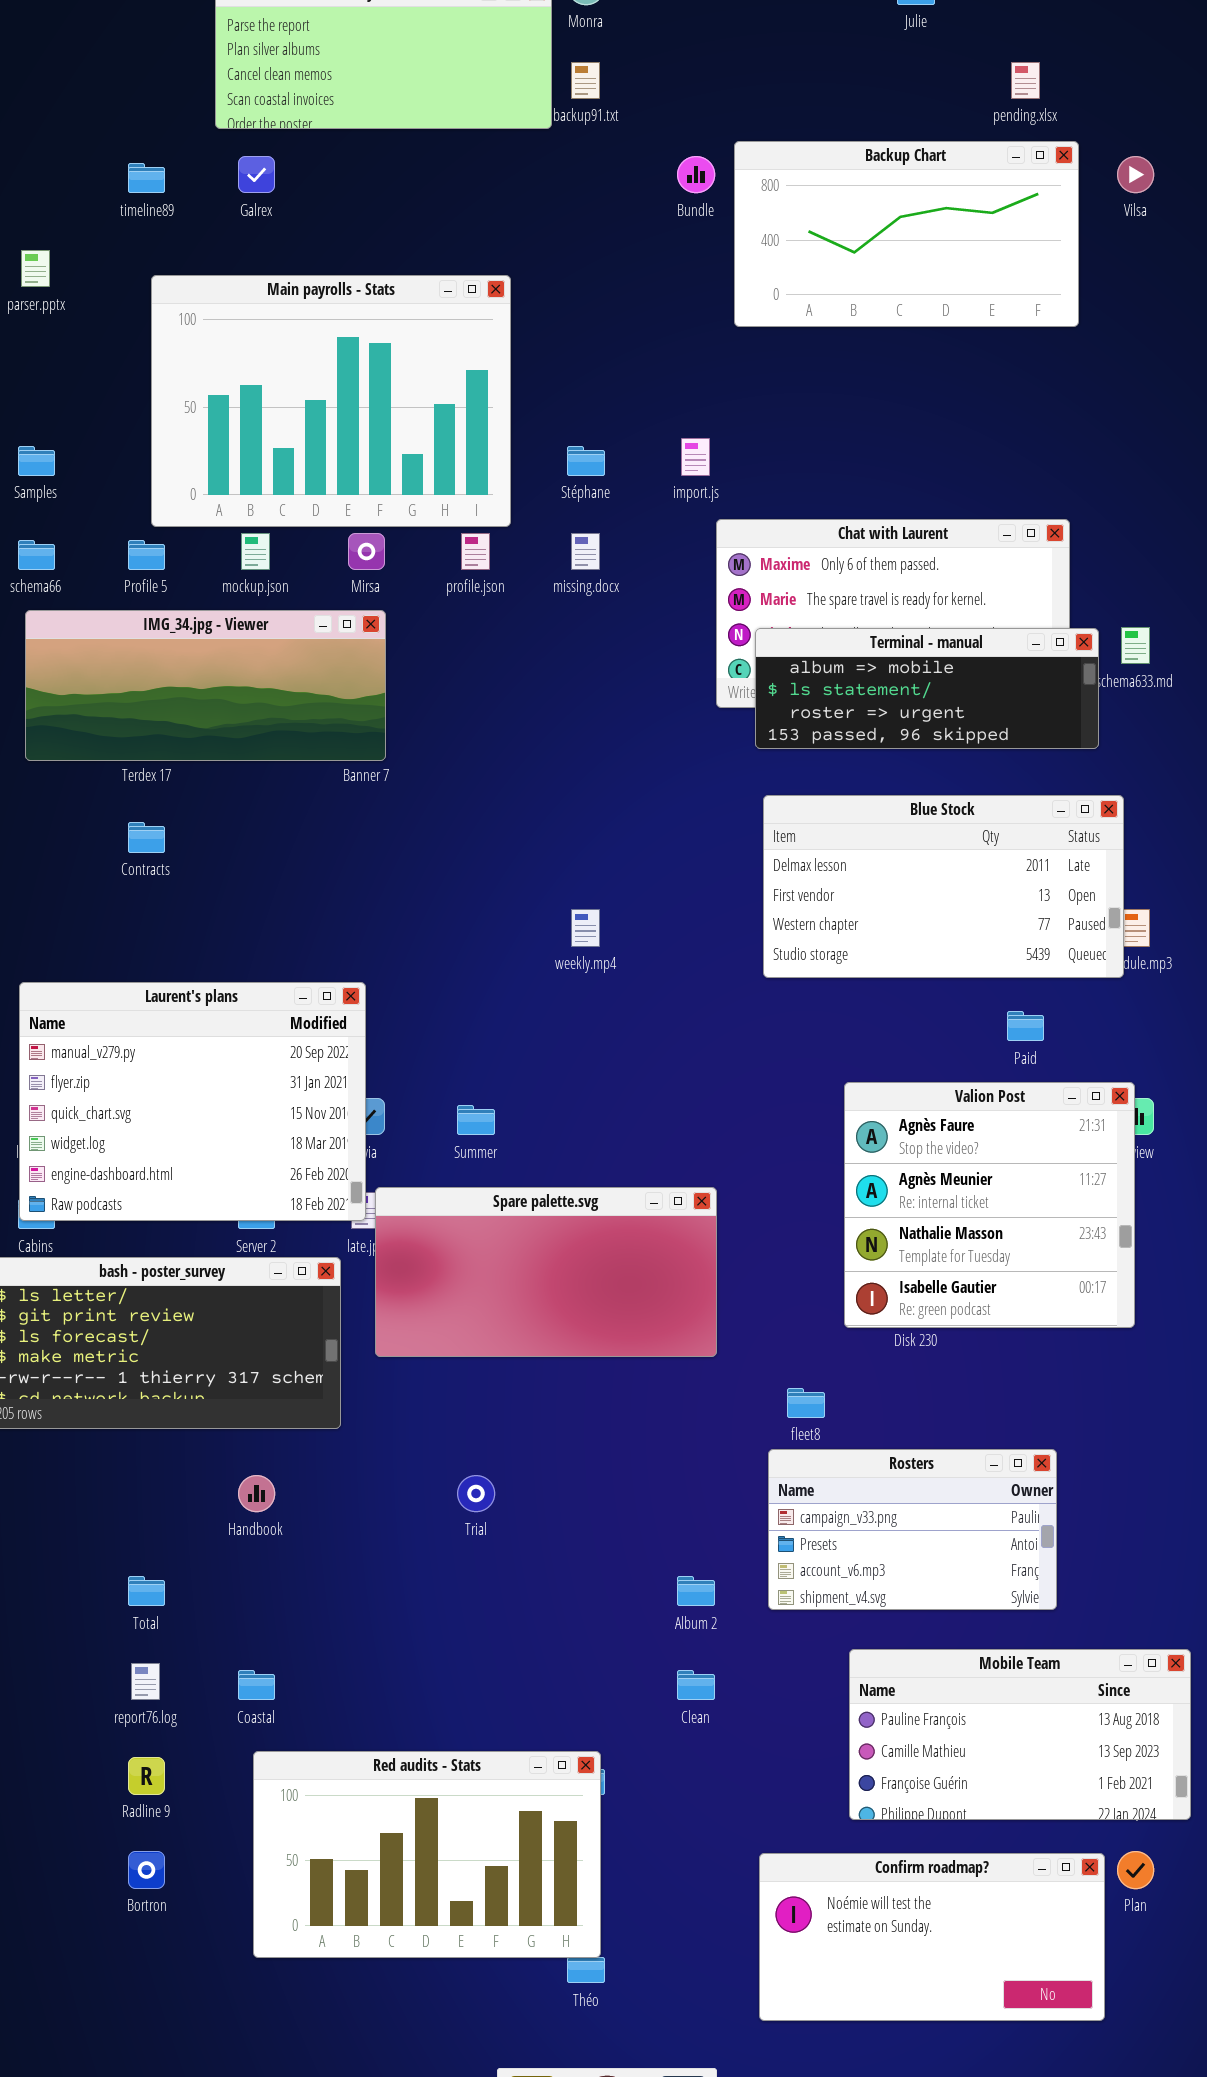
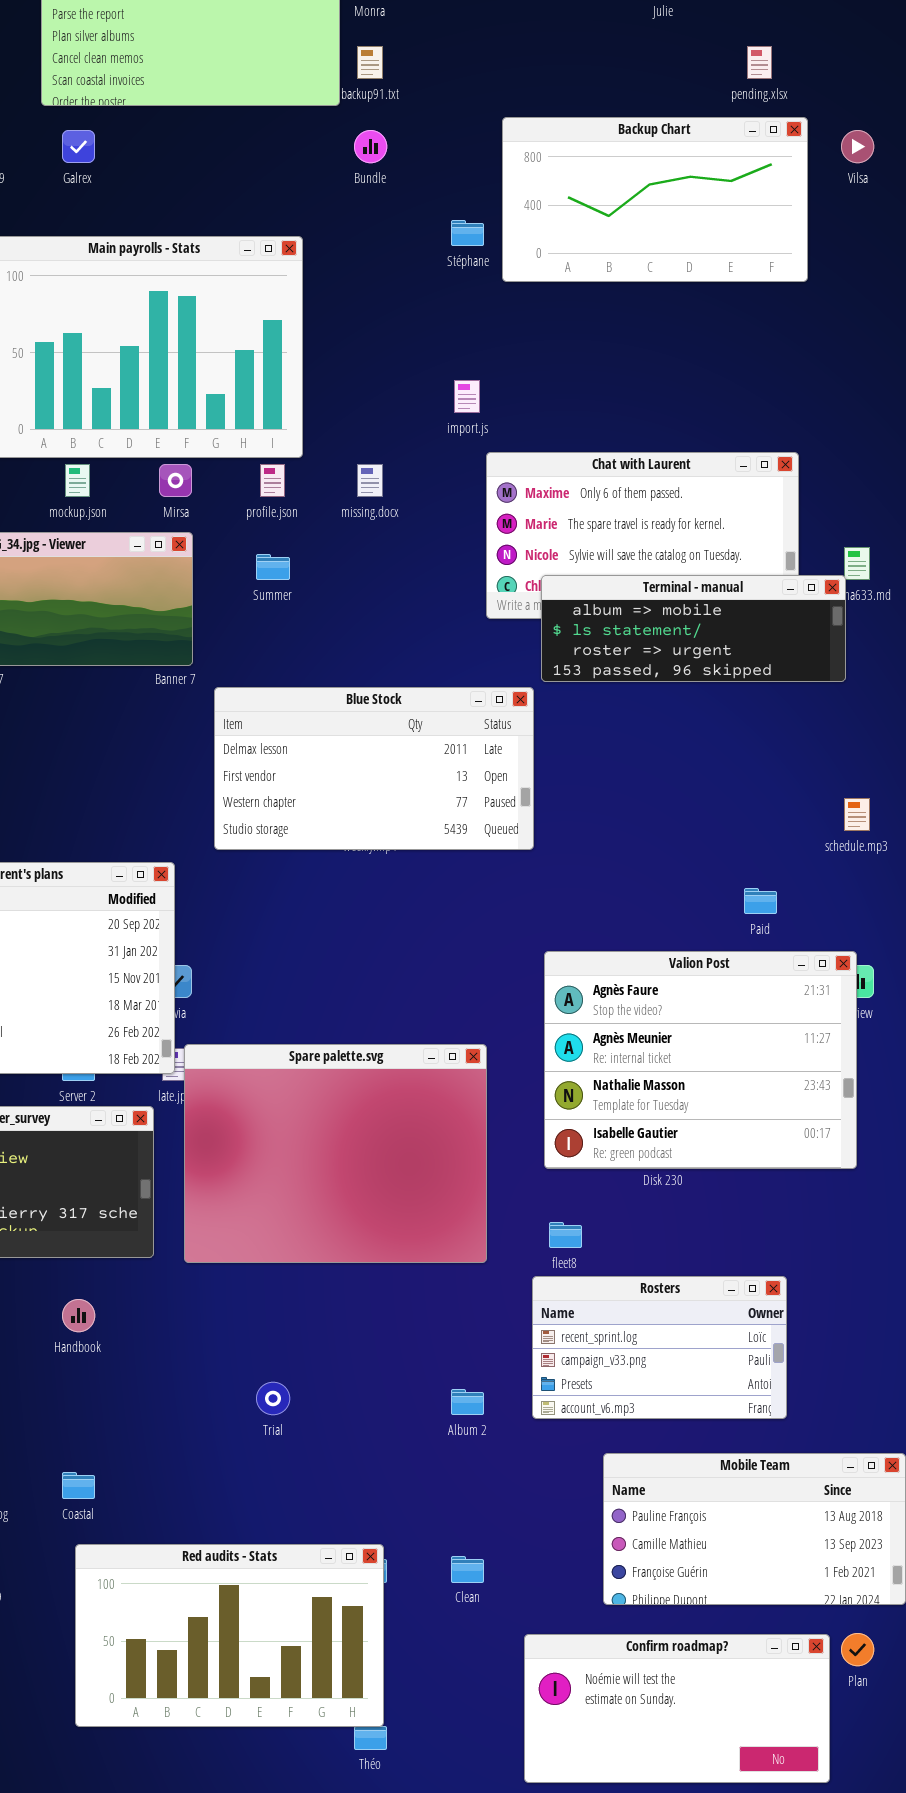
Bundle: [677,156,715,193] -> [354,130,387,163], moved
Stéphane: [567,446,605,476] -> [451,220,484,246], moved
Terminal - manual: [755,628,1099,749] -> [541,575,846,682], moved
Blue Stock: [763,795,1124,978] -> [214,687,534,850], moved
Valion Post: [844,1082,1135,1328] -> [544,951,857,1169], resized
Summer: [457,1105,495,1135] -> [256,554,290,580], moved
Spare palette.svg: [375,1187,717,1357] -> [184,1044,487,1263], resized
Rosters: [768,1449,1057,1610] -> [532,1276,787,1419], scrolled up 1 row
Trial: [457,1475,495,1512] -> [256,1382,290,1415], moved
Clean: [677,1670,715,1700] -> [451,1556,484,1583], moved

